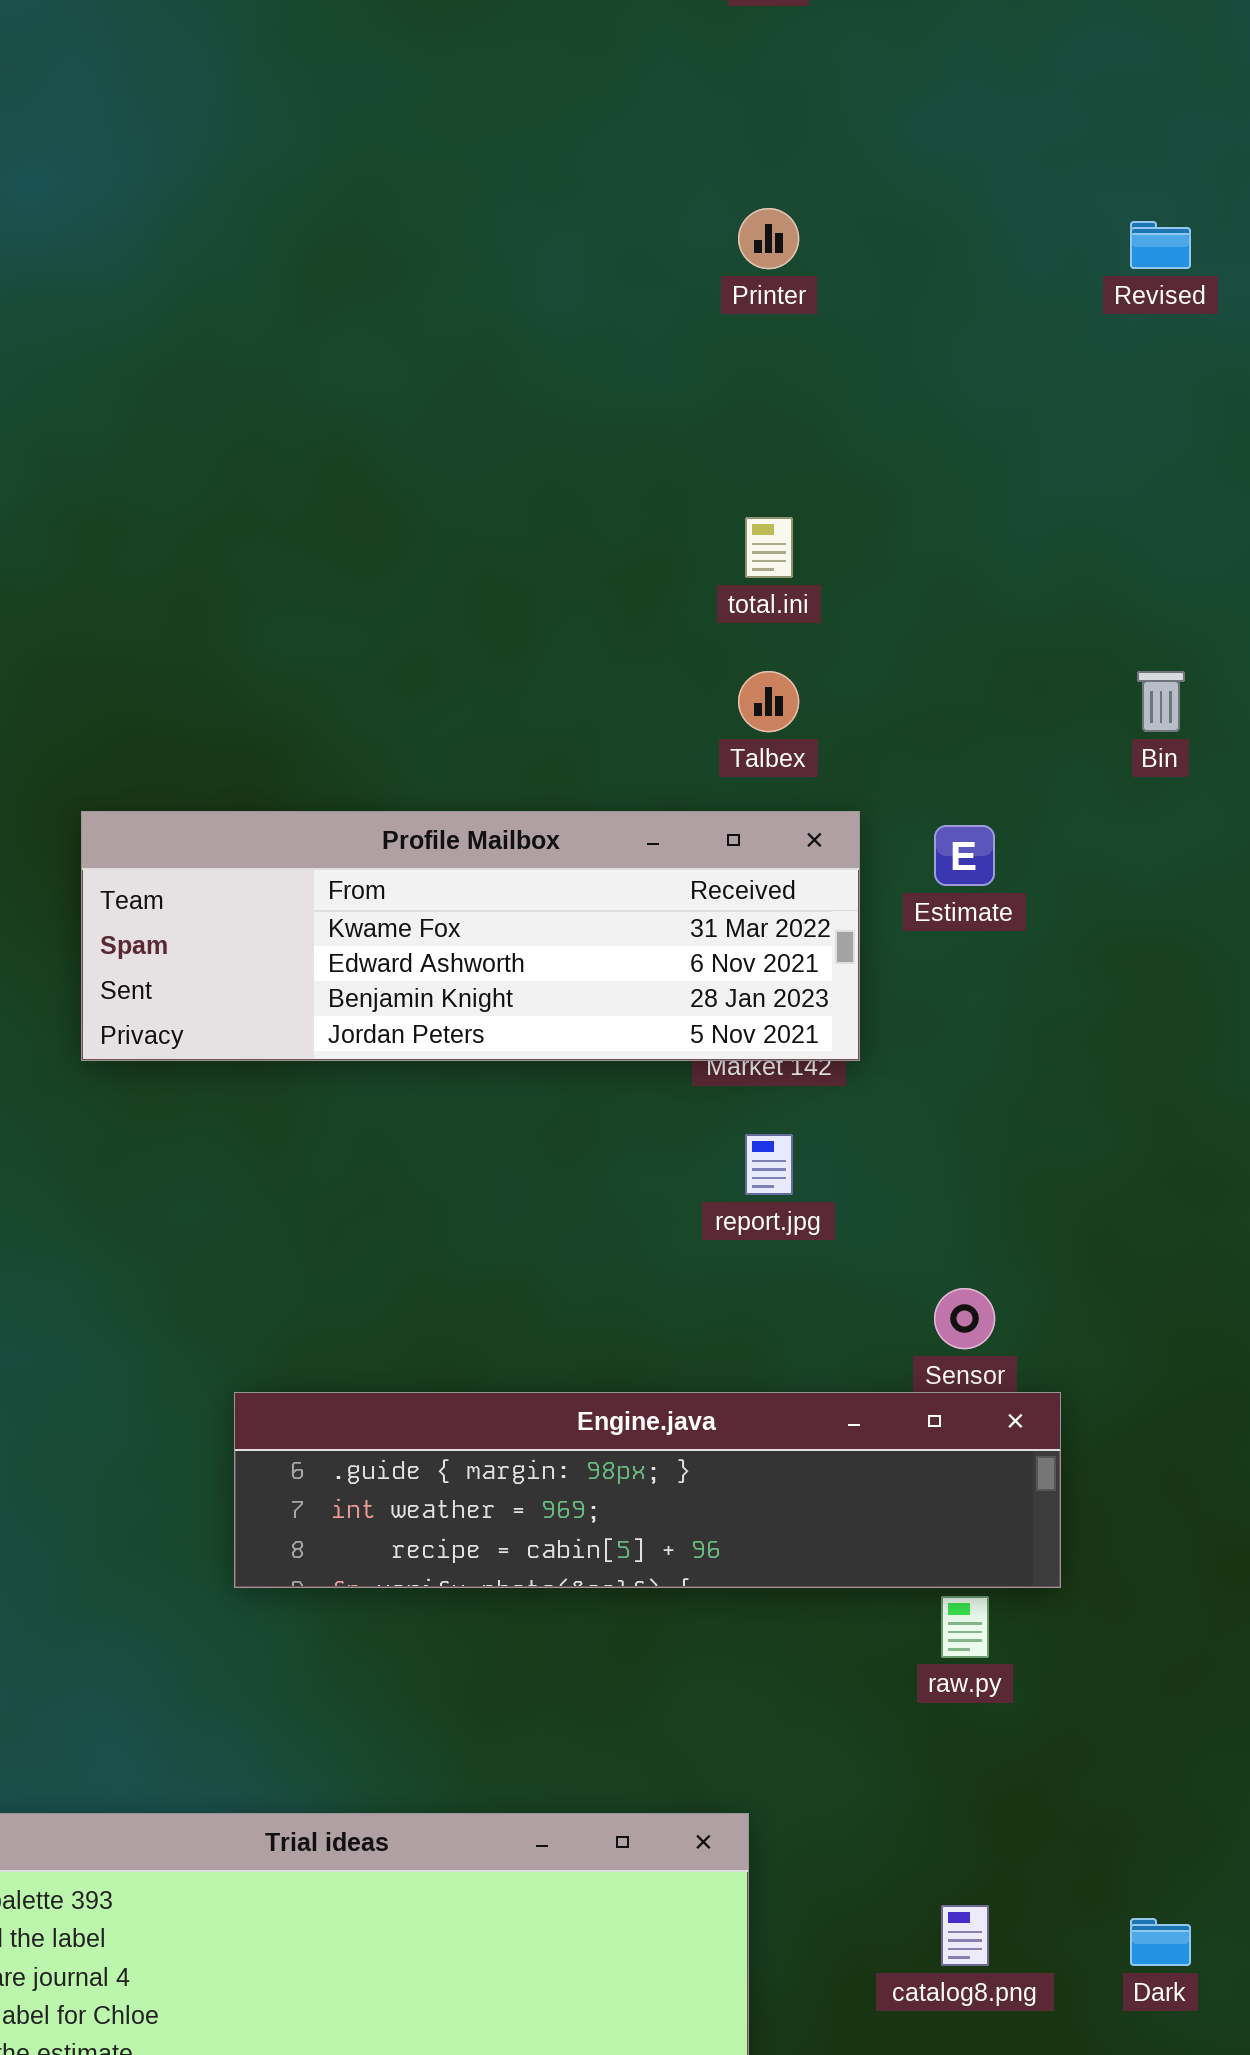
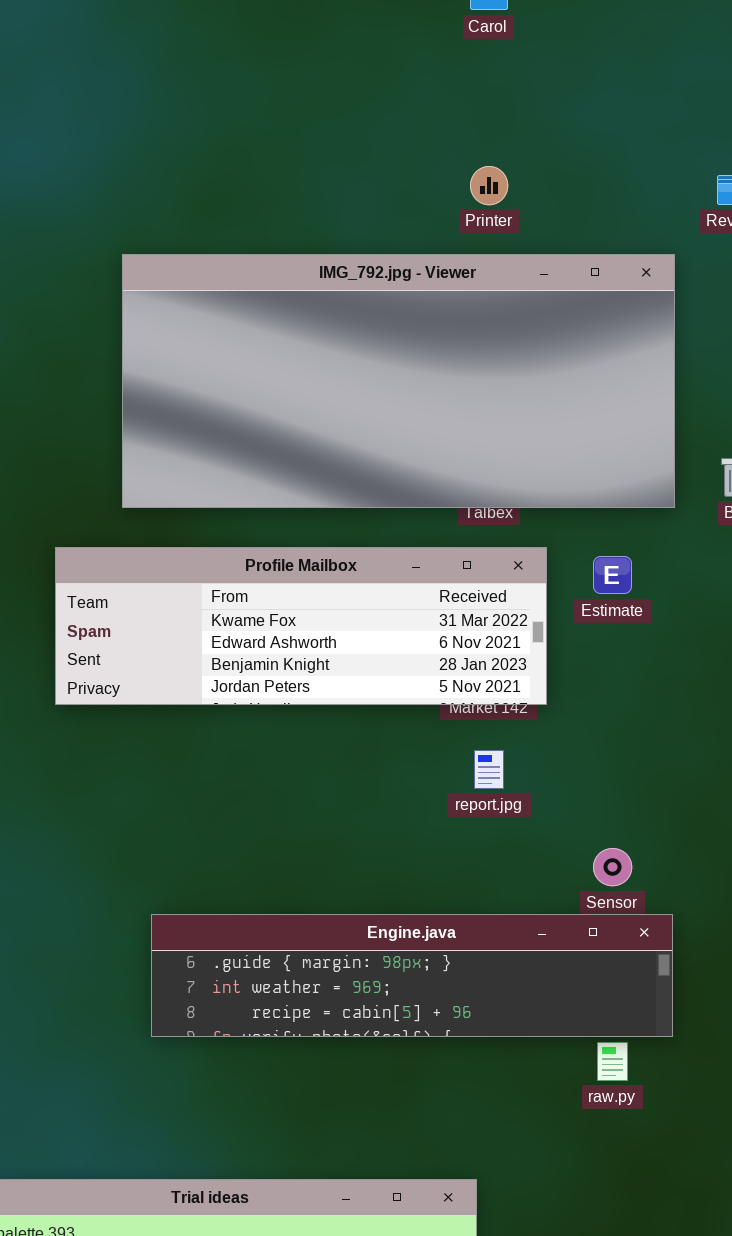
IMG_792.jpg - Viewer: none -> [122,254,675,508], opened

